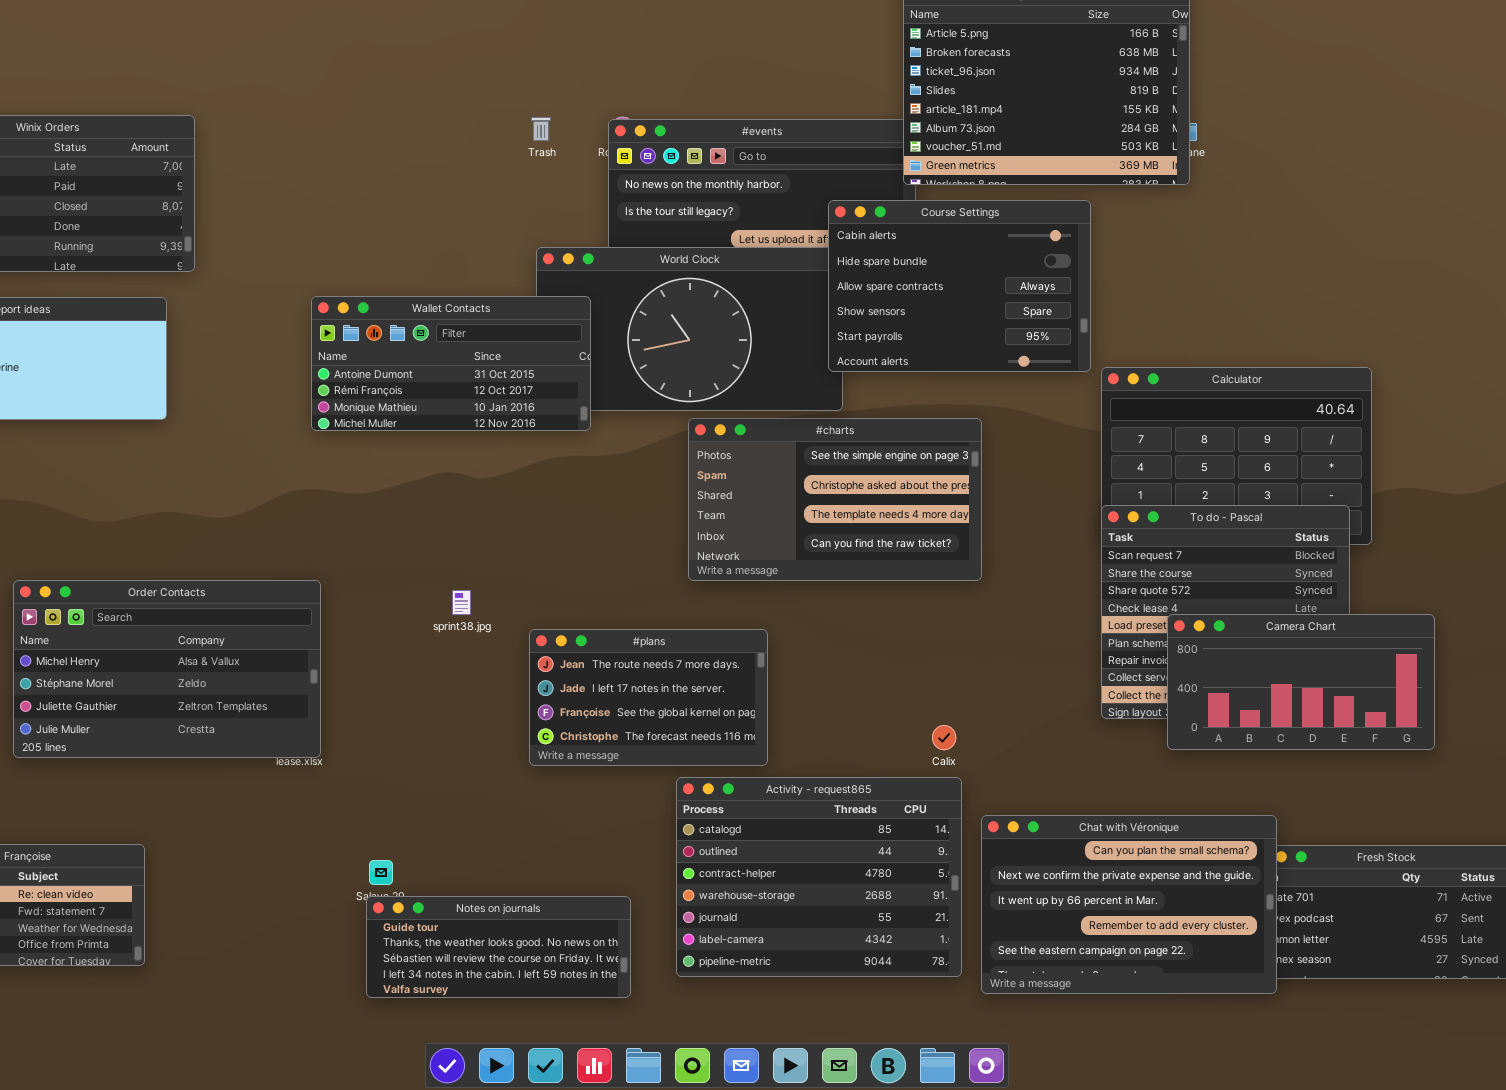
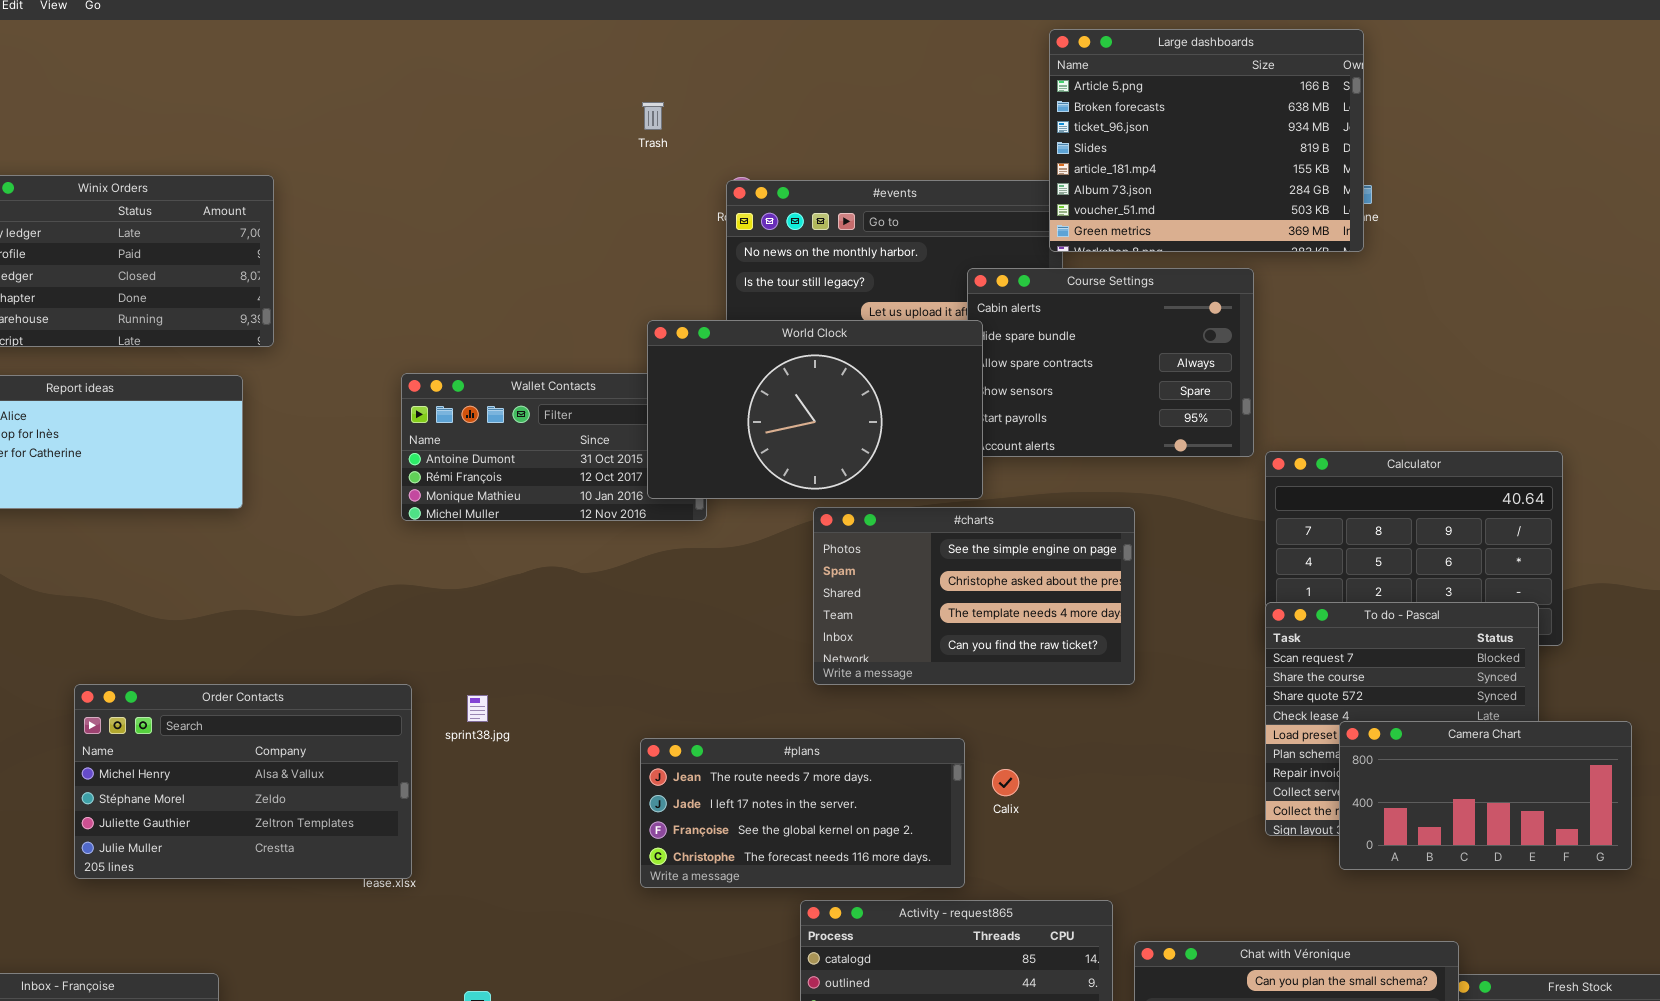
Trash: [531,117,551,141] -> [642,102,664,130], moved
World Clock: [536,247,843,411] -> [647,320,983,499], raised
sprint38.jpg: [452,590,471,615] -> [467,695,488,722], moved
#plans: [529,629,768,766] -> [640,738,965,888], resized
Calix: [932,725,956,750] -> [992,769,1019,796], moved

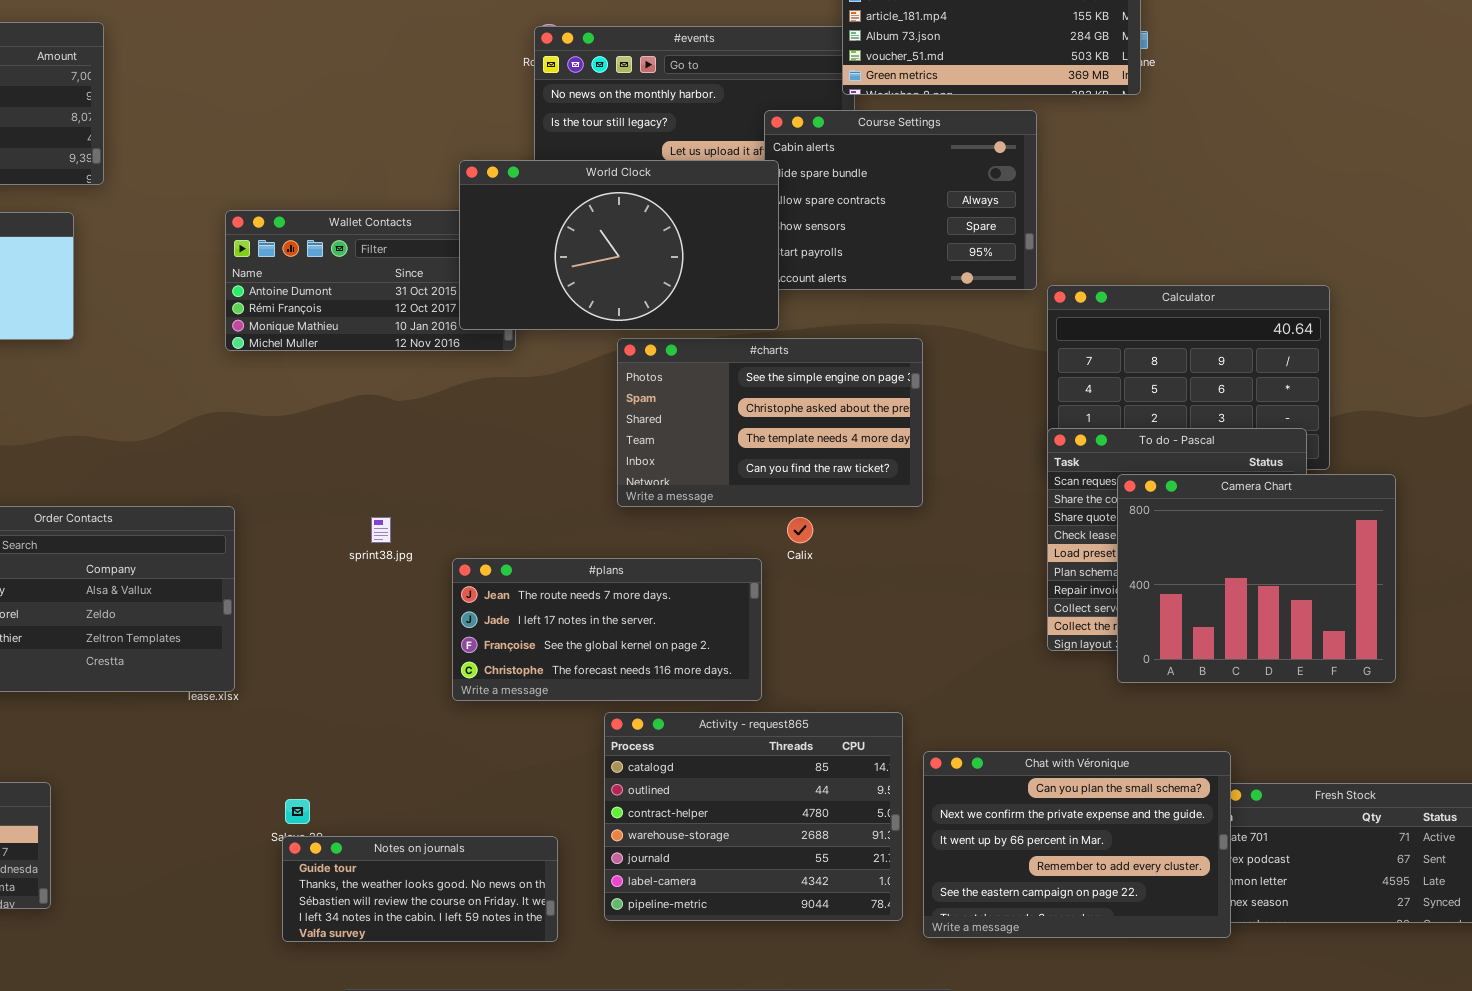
sprint38.jpg: [467,695,488,722] -> [371,517,391,543], moved
Camera Chart: [1339,721,1632,870] -> [1117,474,1396,683], resized
Calix: [992,769,1019,796] -> [787,517,813,543], moved

